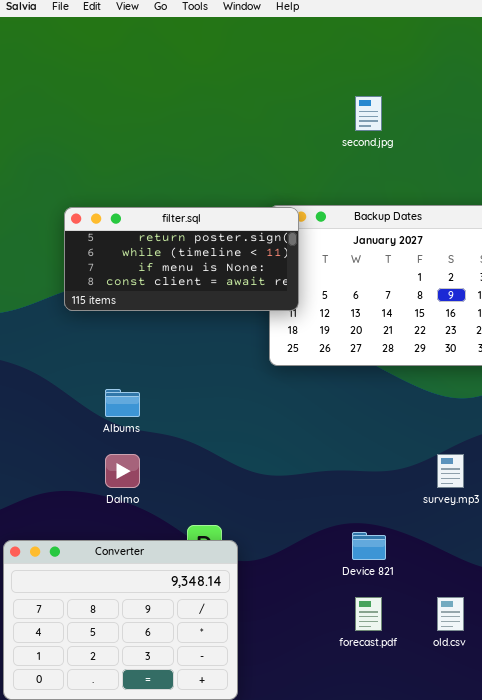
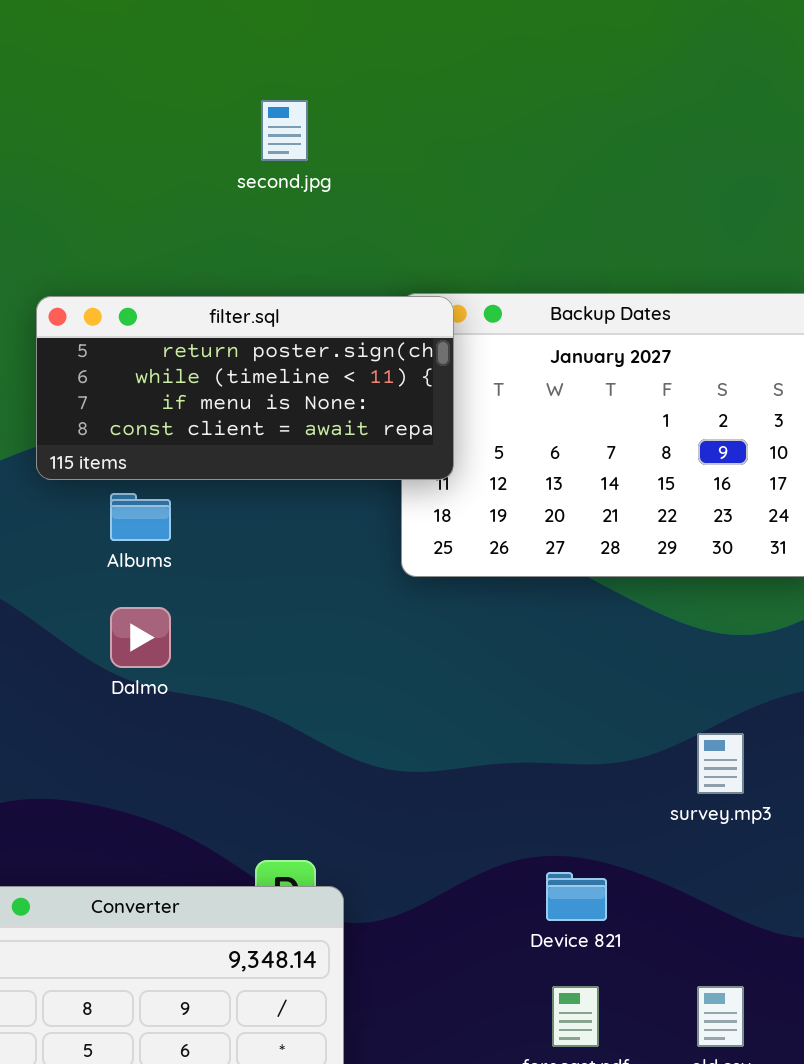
second.jpg: [355,96,382,131] -> [261,100,308,161], moved
Albums: [105,389,140,417] -> [110,493,171,541], moved
Dalmo: [105,454,140,488] -> [110,607,171,668], moved

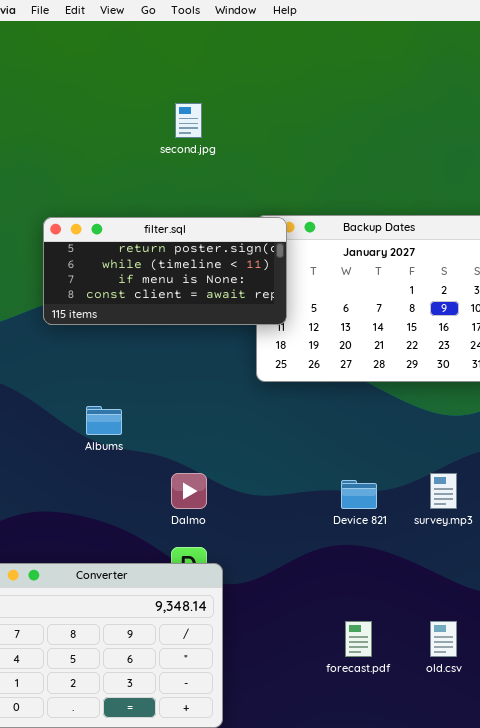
Albums: [110,493,171,541] -> [86,406,122,435], moved
Dalmo: [110,607,171,668] -> [171,473,207,509], moved
Device 821: [546,872,607,921] -> [341,480,377,509], moved

